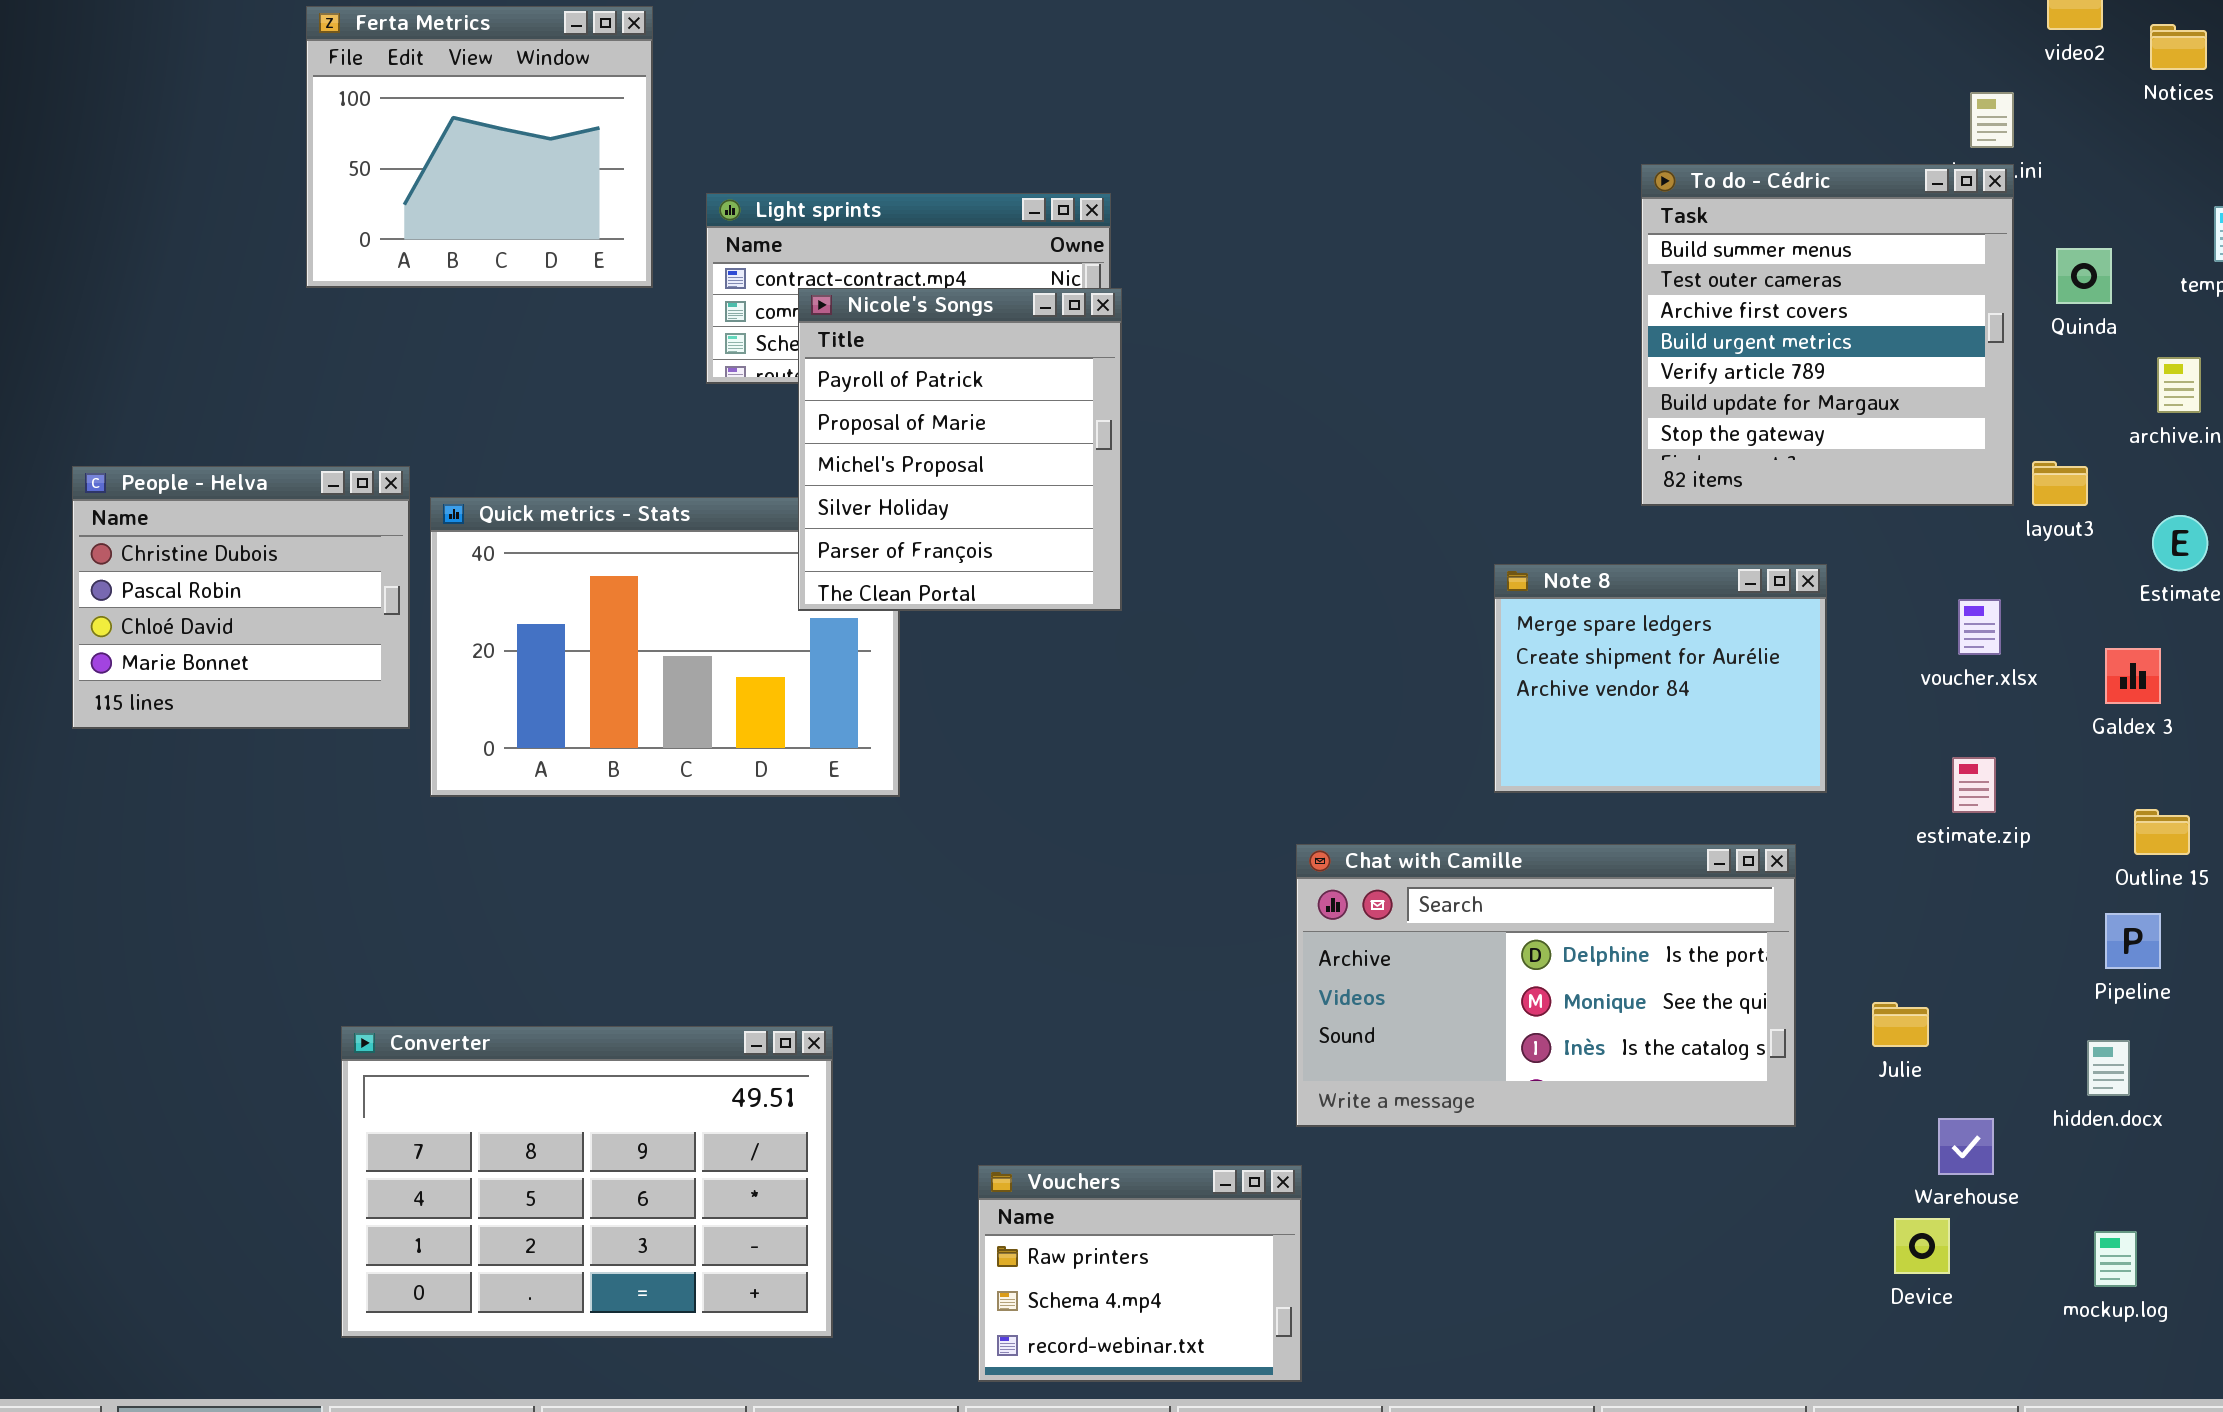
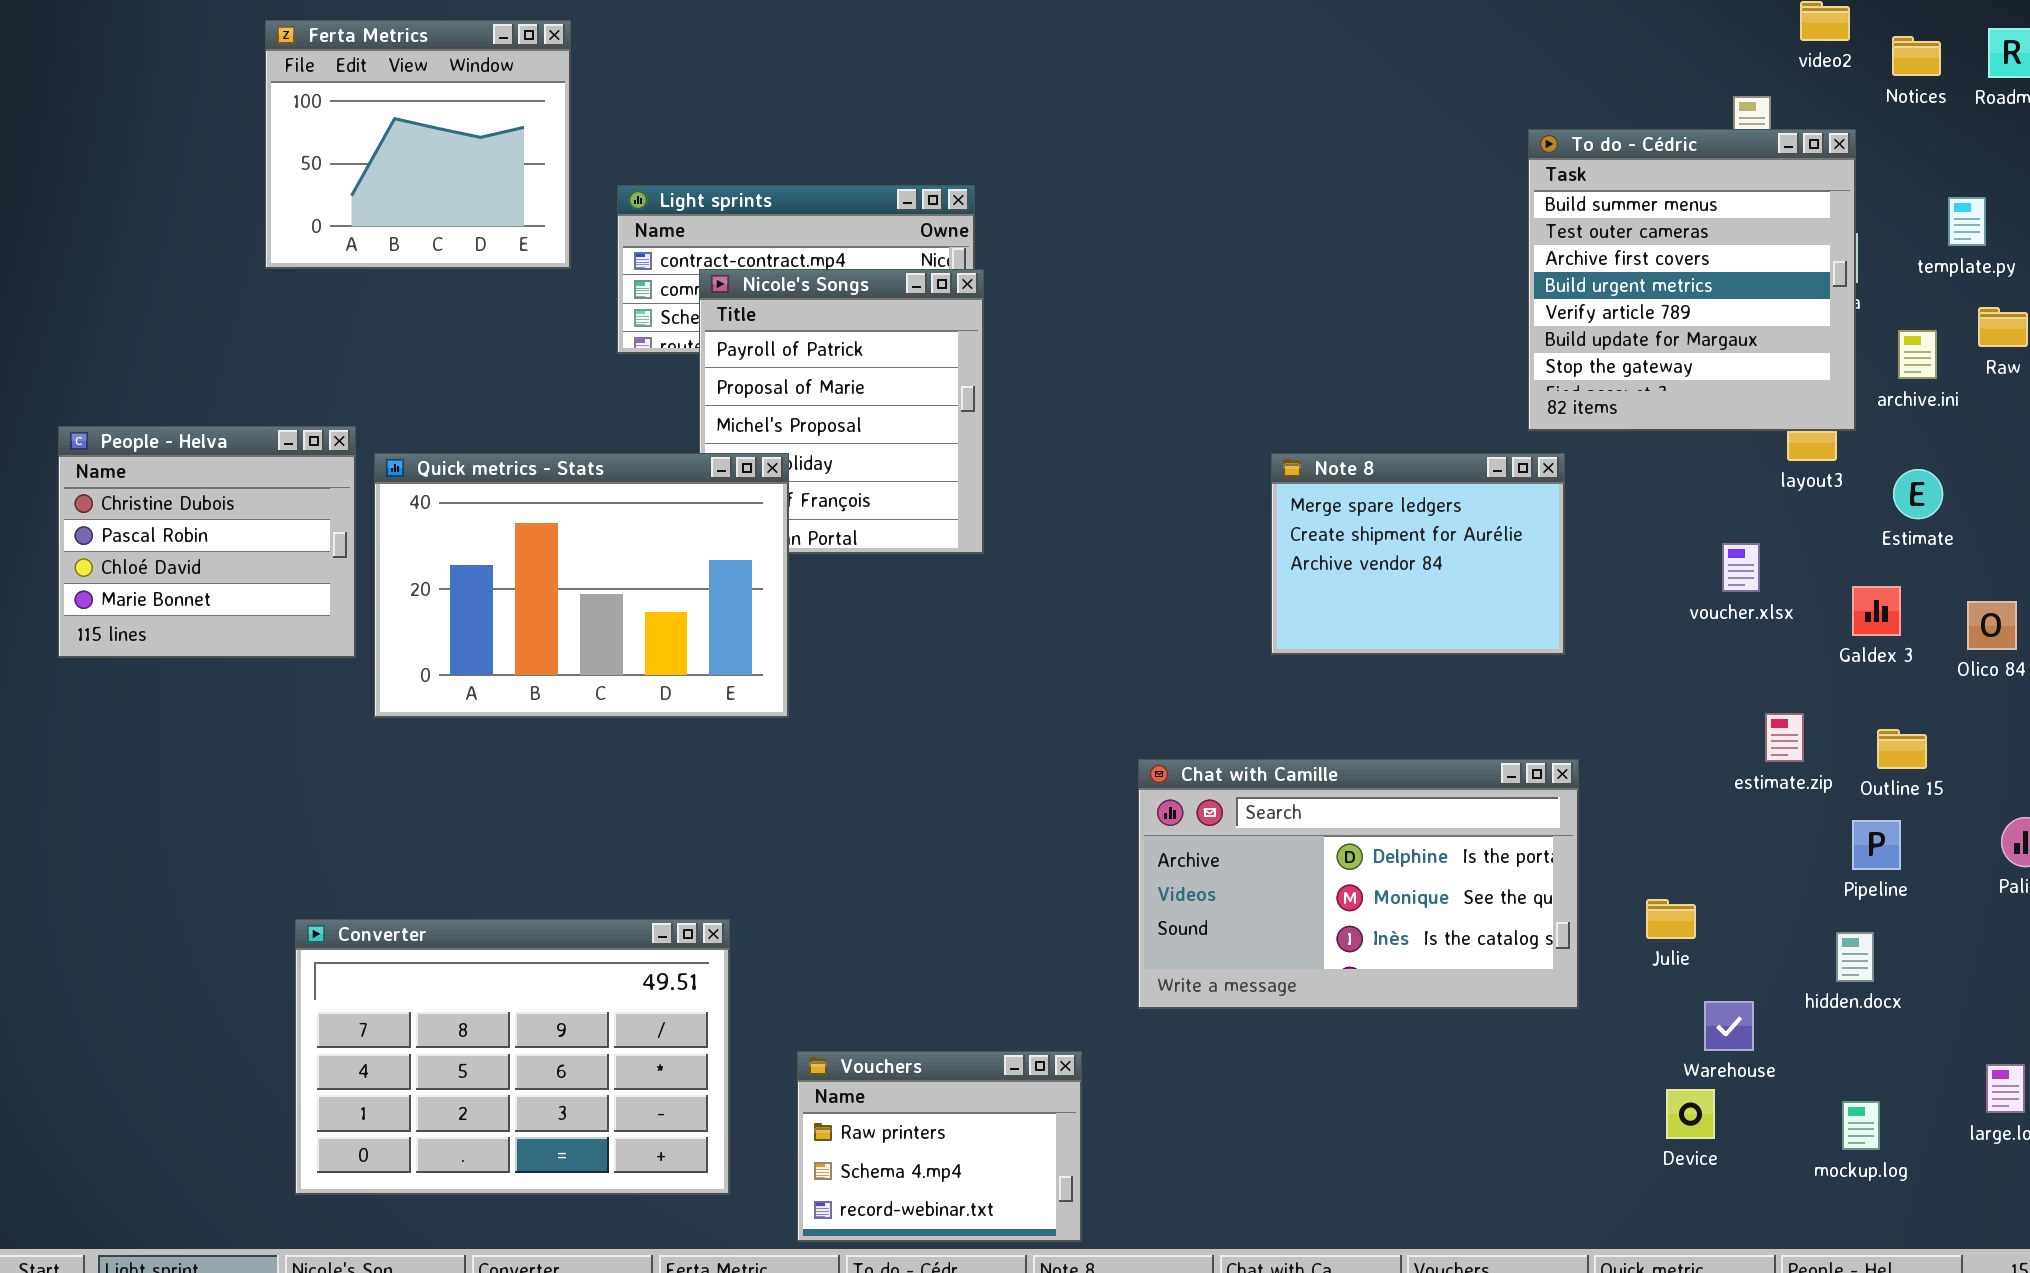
To do - Cédric: [1641,164,2014,506] -> [1528,129,1856,431], moved
Quick metrics - Stats: [430,497,900,797] -> [374,453,789,718], raised
Note 8: [1494,564,1827,793] -> [1271,453,1565,655], moved
estimate.zip: [1952,757,1996,813] -> [1765,713,1804,762], moved
Vouchers: [978,1165,1302,1382] -> [797,1051,1082,1242], moved

